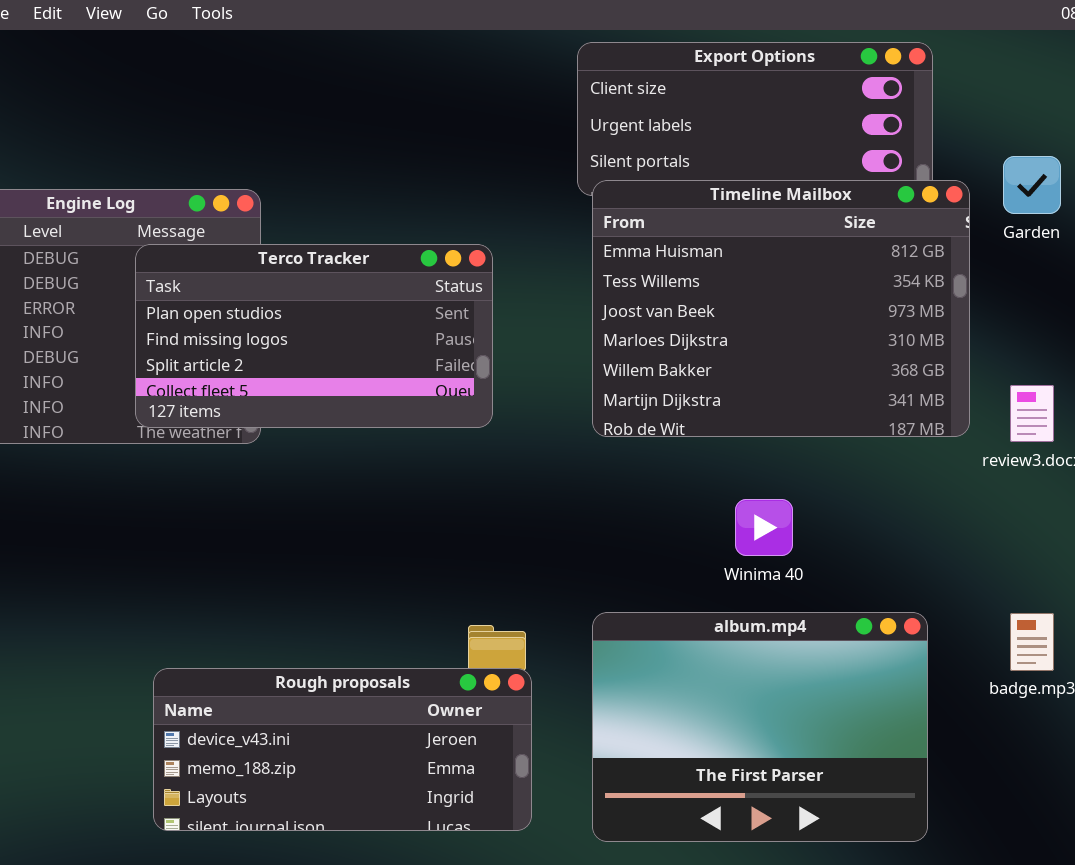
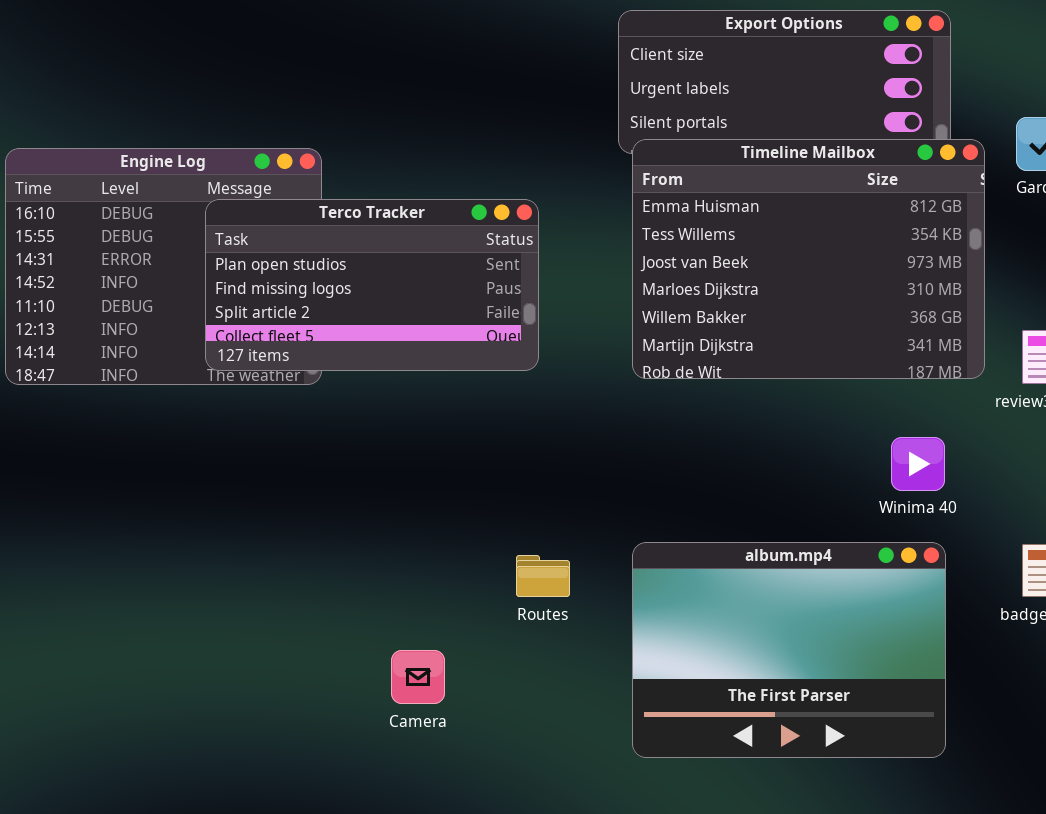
Winima 40: [735,499,793,556] -> [891,437,945,491], moved
Rough proposals: [153,668,532,831] -> none, closed

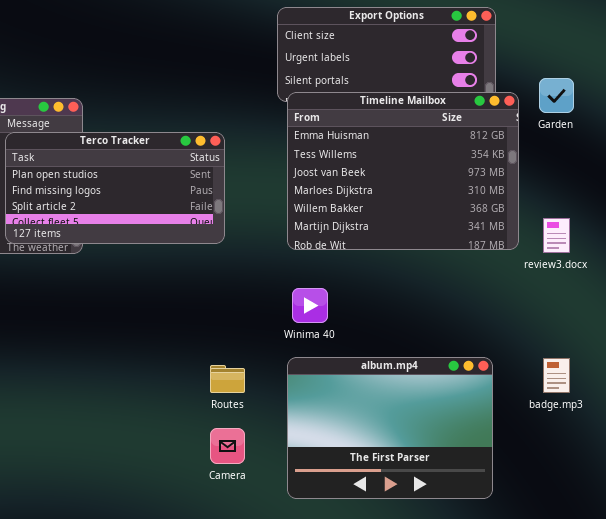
Winima 40: [891,437,945,491] -> [292,288,328,323], moved
Camera: [391,650,445,704] -> [210,428,245,464], moved

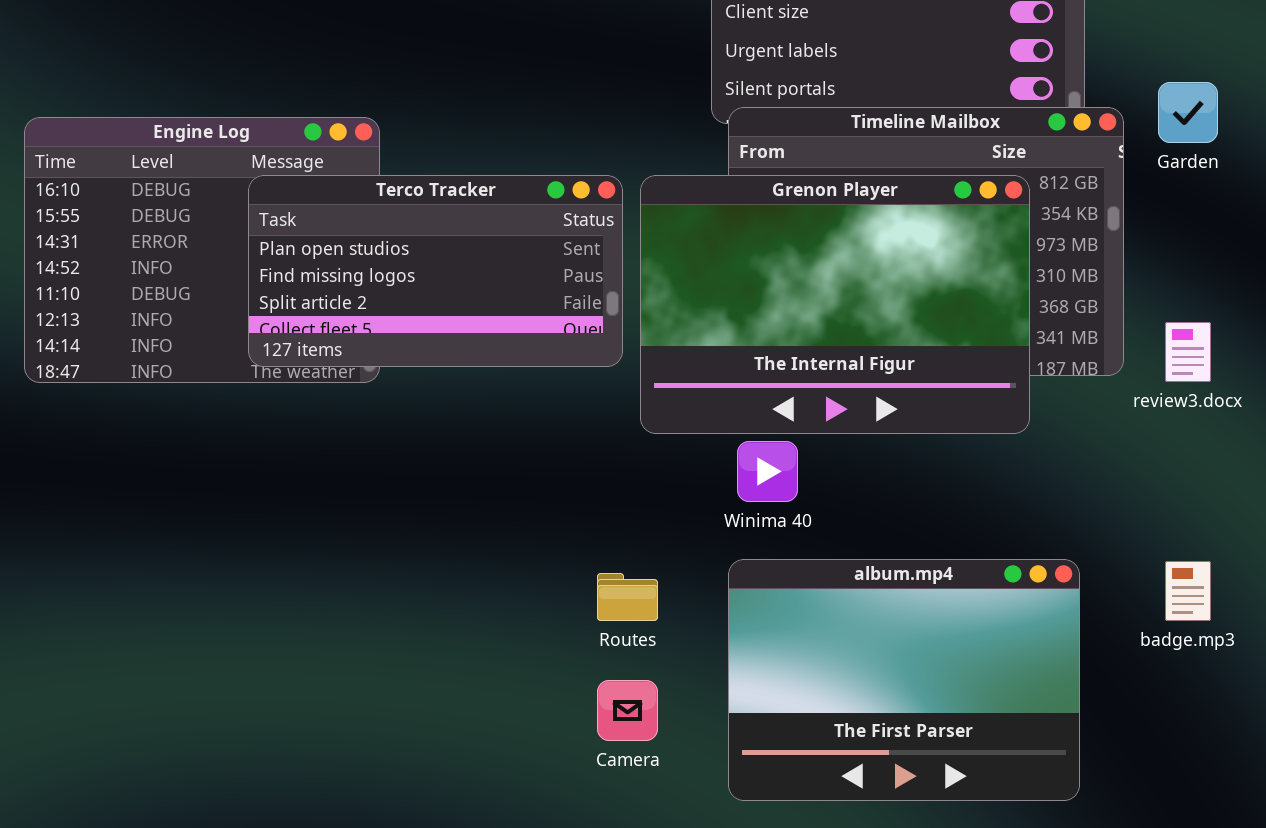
Grenon Player: none -> [640,175,1030,434], opened

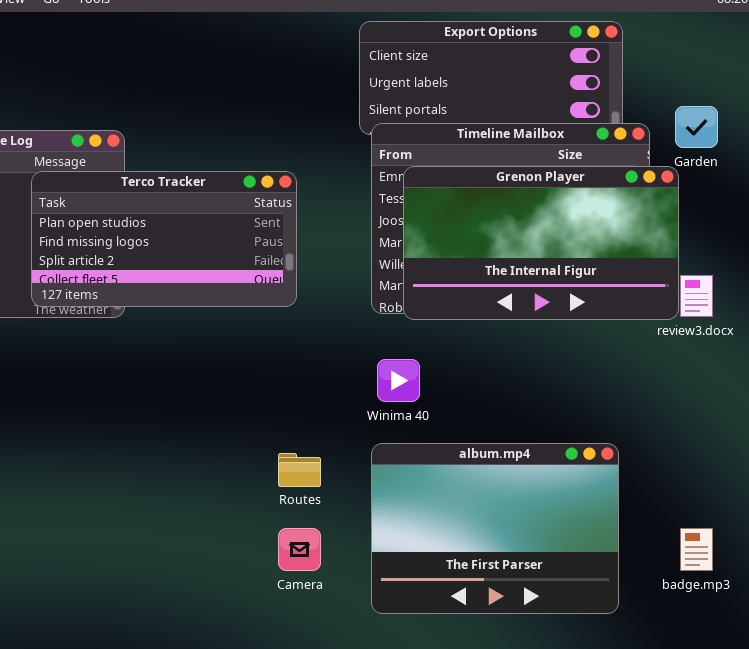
Grenon Player: [640,175,1030,434] -> [403,166,679,320], moved, resized
badge.mp3: [1165,561,1211,621] -> [680,528,713,571], moved

